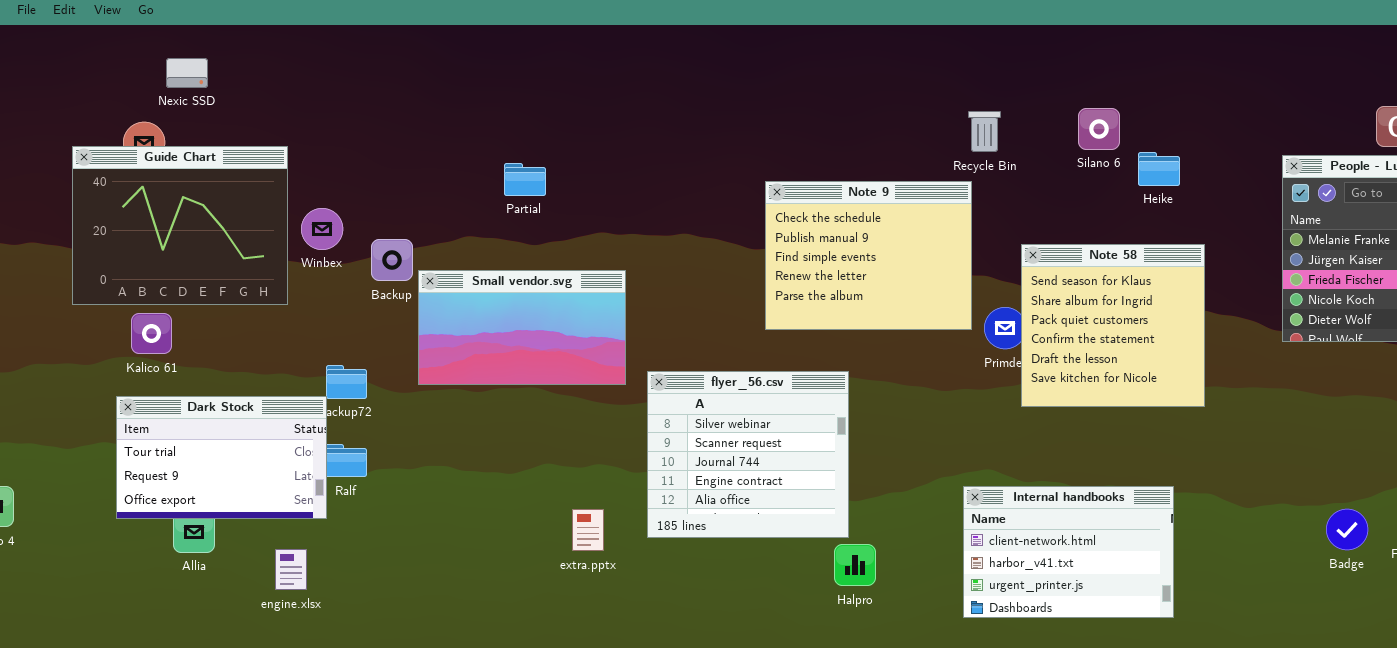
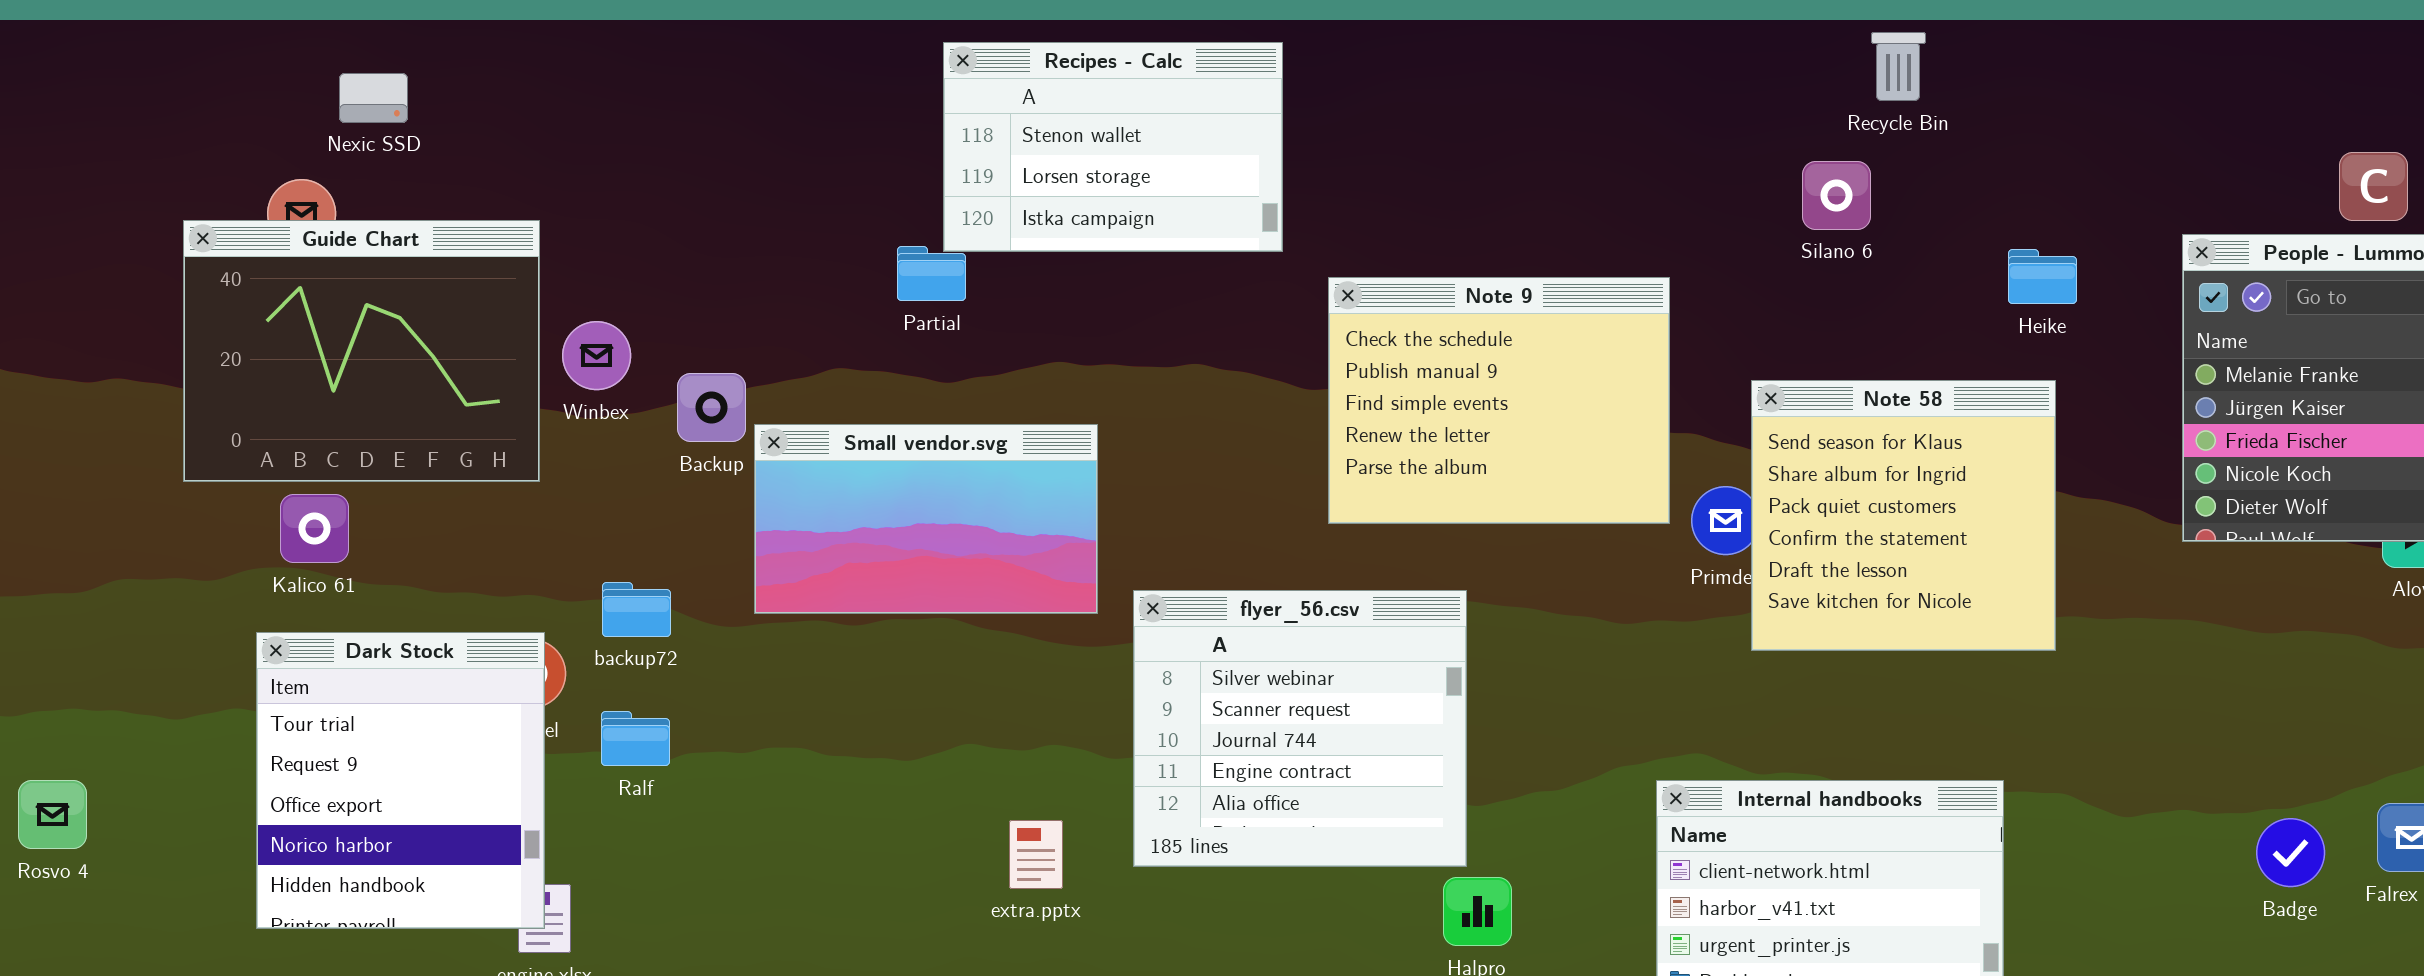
Recipes - Calc: none -> [943,42,1283,252], opened
Silano 6: [1078,108,1120,150] -> [1802,161,1871,230], moved
Recycle Bin: [968,111,1001,152] -> [1871,32,1926,101], moved
Heike: [1138,152,1180,186] -> [2008,249,2077,304], moved
Dark Stock: [116,396,327,519] -> [256,632,545,929], resized

